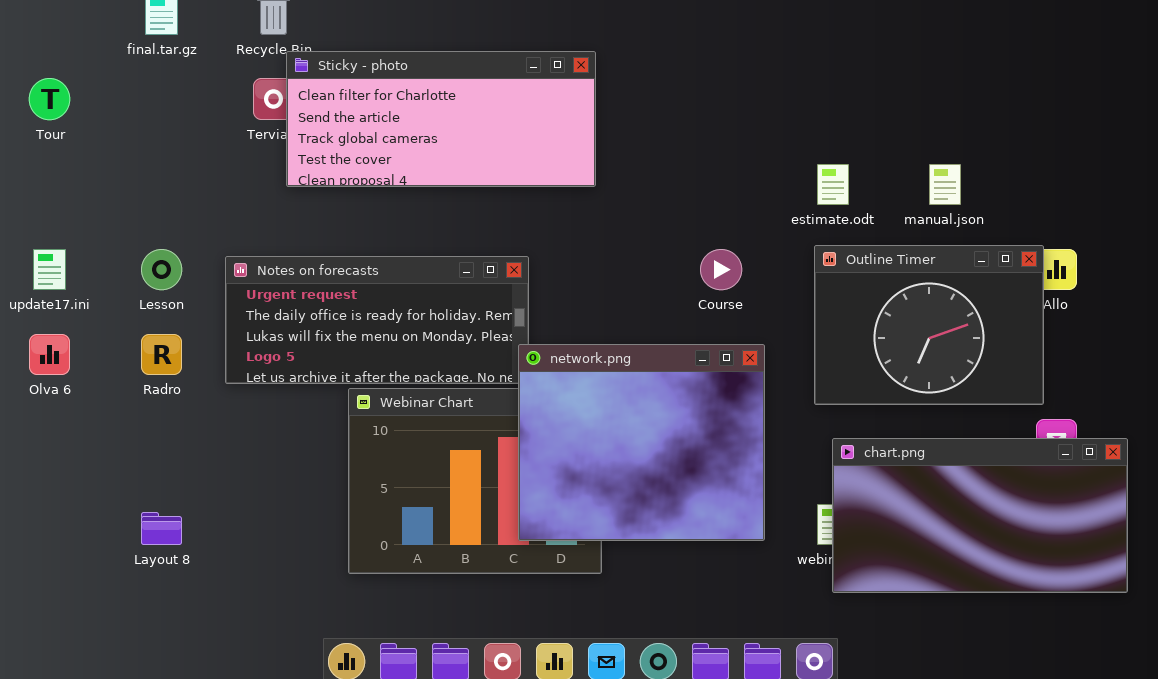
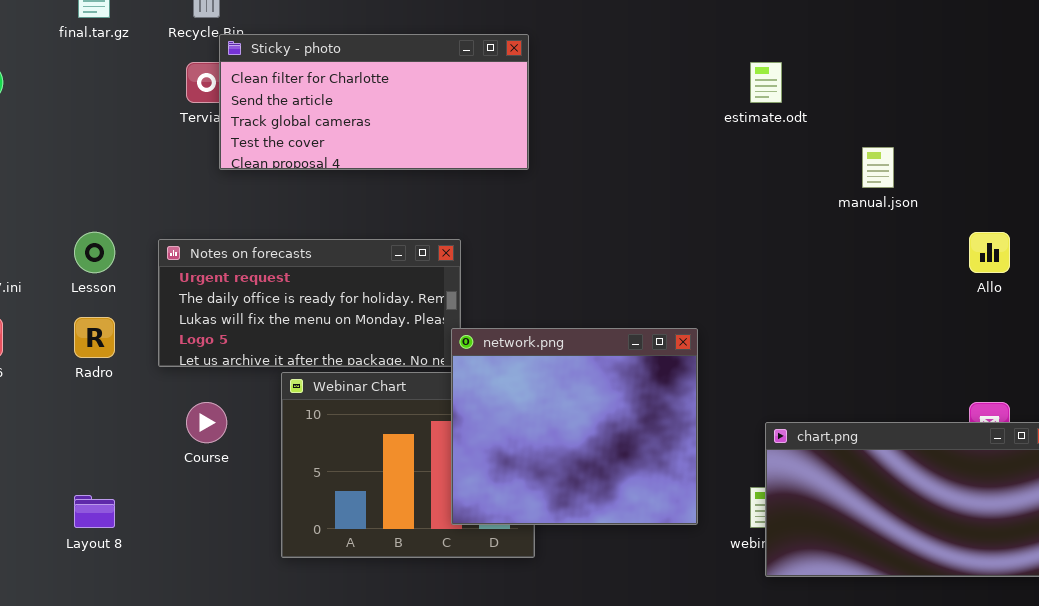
estimate.odt: [817,164,849,205] -> [750,62,782,103], moved
Outline Timer: [814,245,1044,405] -> none, closed
Course: [700,249,742,290] -> [186,402,227,443], moved

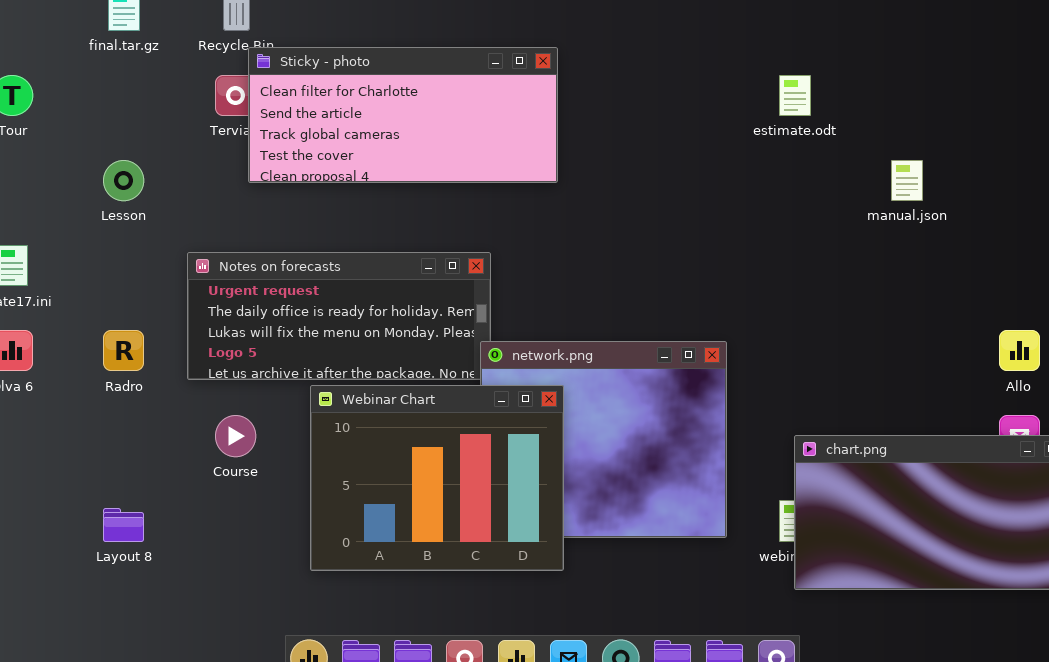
Lesson: [74,232,115,273] -> [103,160,144,201], moved
Allo: [969,232,1010,273] -> [999,330,1040,371], moved
Webinar Chart: [281,372,535,558] -> [310,385,564,571], raised

